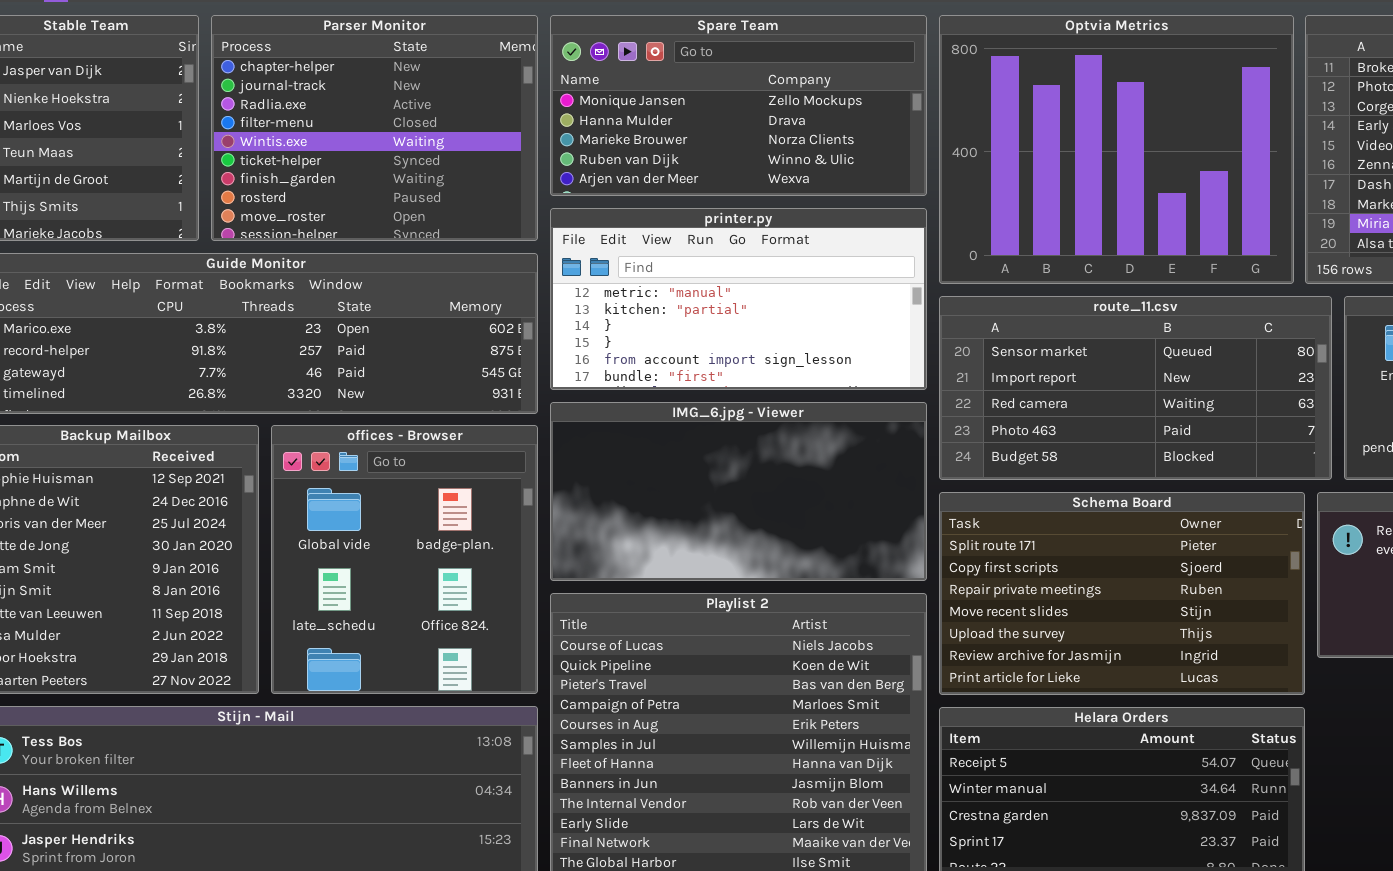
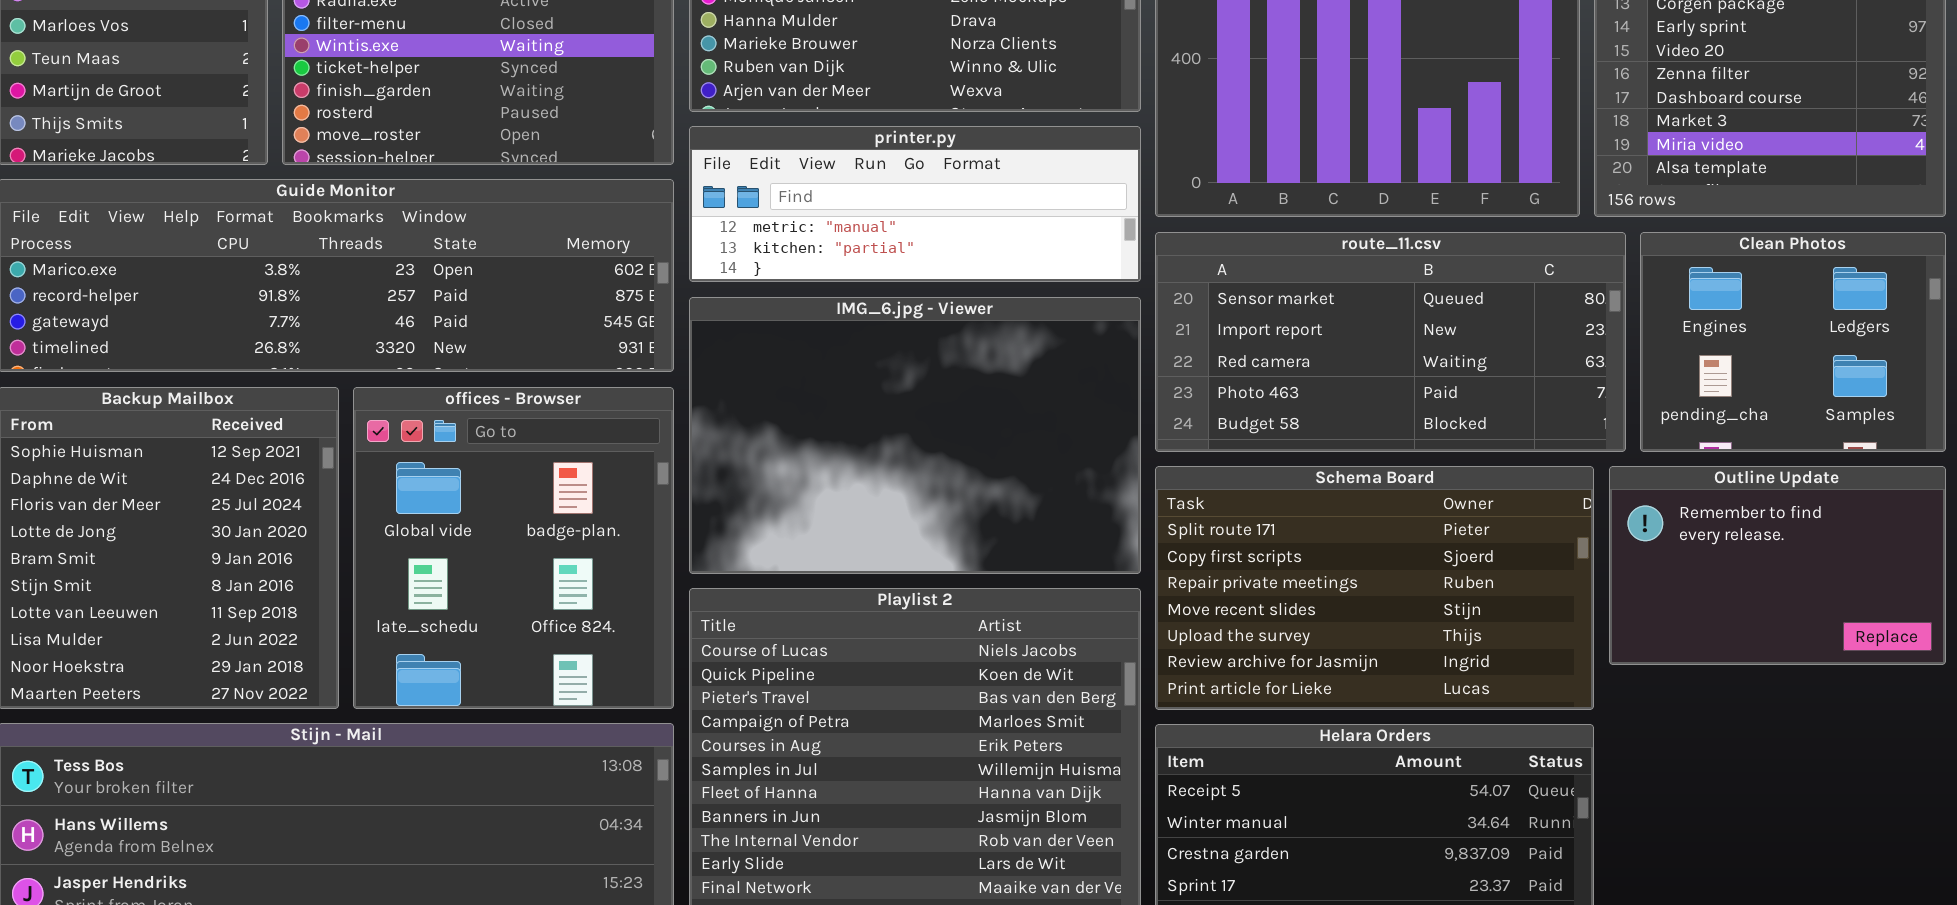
printer.py: [550,208,927,390] -> [689,126,1141,282], resized
IMG_6.jpg - Viewer: [550,402,927,581] -> [689,297,1141,574], resized

